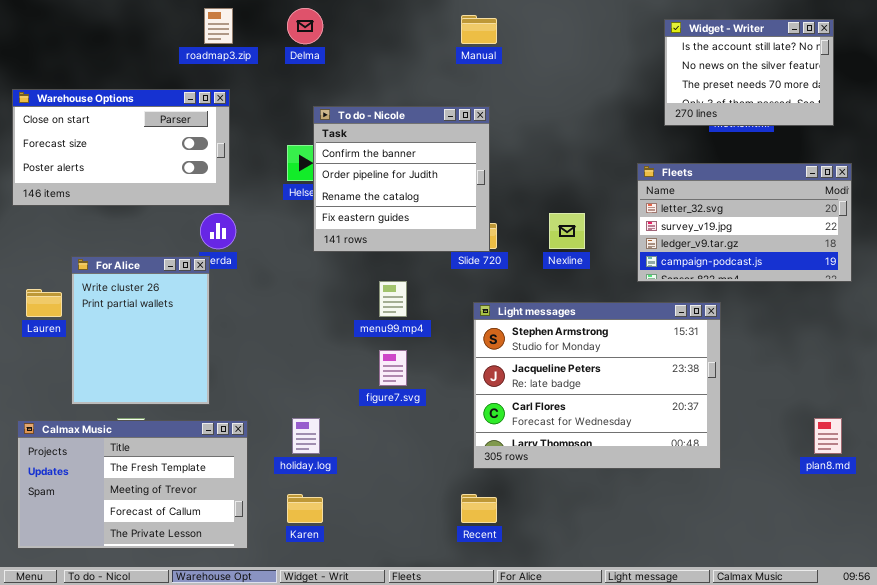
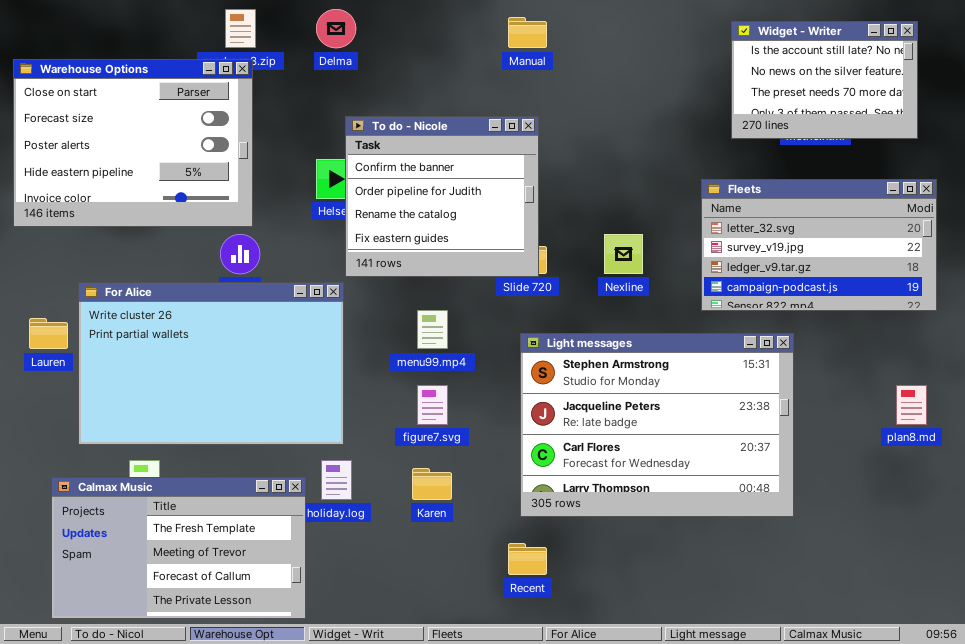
Warehouse Options: [12,89,230,206] -> [13,59,253,227], resized
For Alice: [71,256,210,405] -> [78,282,344,445], resized
plan8.md: [814,418,842,454] -> [896,385,927,425], moved
Calmax Music: [17,420,248,549] -> [51,477,306,619], moved
Karen: [287,494,323,523] -> [412,468,452,500], moved

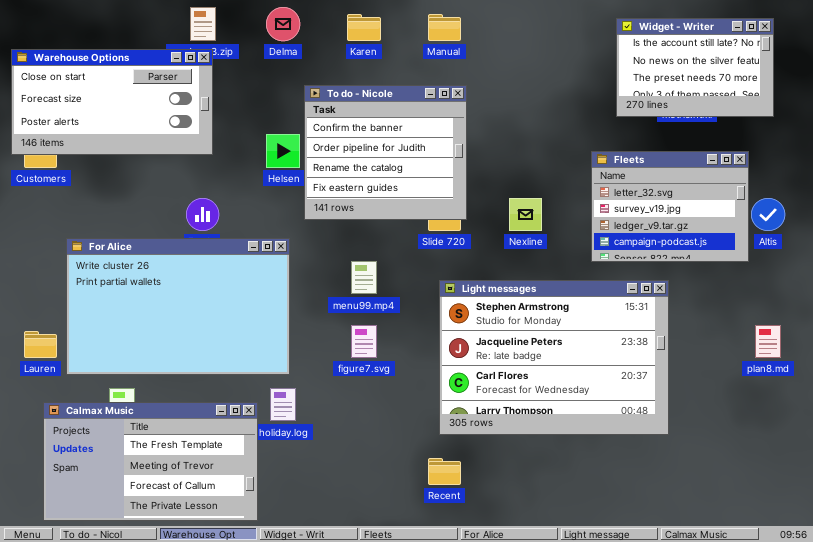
Warehouse Options: [13,59,253,227] -> [11,49,213,155], resized
To do - Nicole: [345,116,539,277] -> [304,85,467,220], moved
Fleets: [701,179,937,311] -> [591,151,749,262], resized
Lauren: [29,318,68,349] -> [24,331,57,358], moved
Karen: [412,468,452,500] -> [347,14,381,41], moved

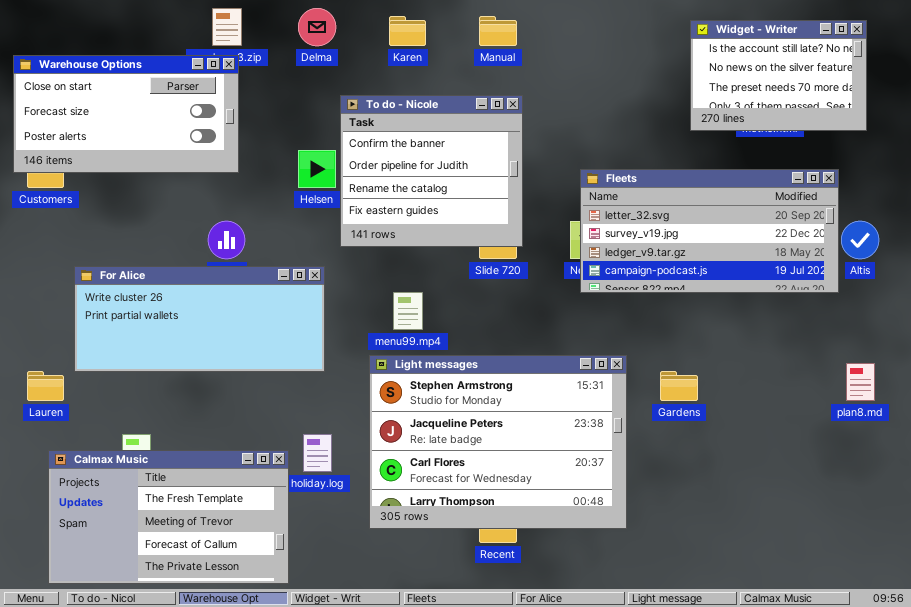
Fleets: [591,151,749,262] -> [580,169,839,293], resized
For Alice: [66,238,290,375] -> [74,266,325,372], resized
Light messages: [439,280,669,435] -> [369,355,627,529], moved

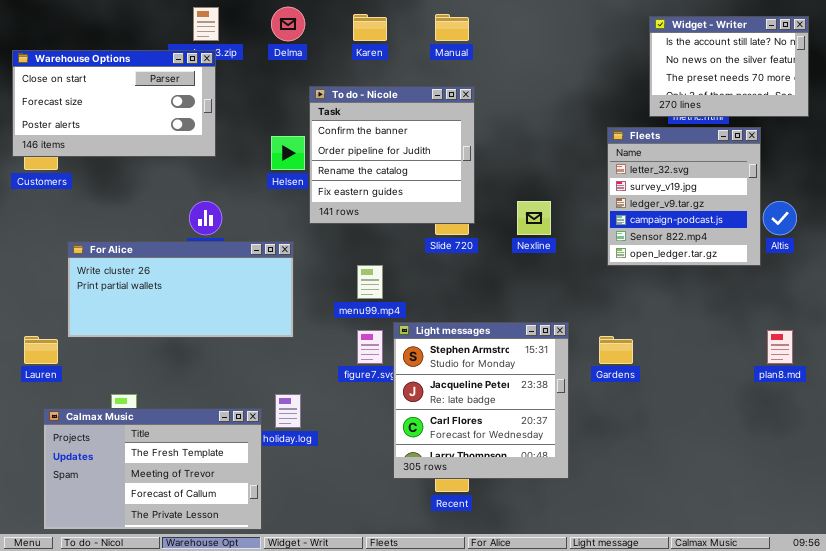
Widget - Writer: [690,20,867,131] -> [649,16,809,117], moved
Fleets: [580,169,839,293] -> [607,127,761,266], resized
Light messages: [369,355,627,529] -> [393,322,569,479], resized

